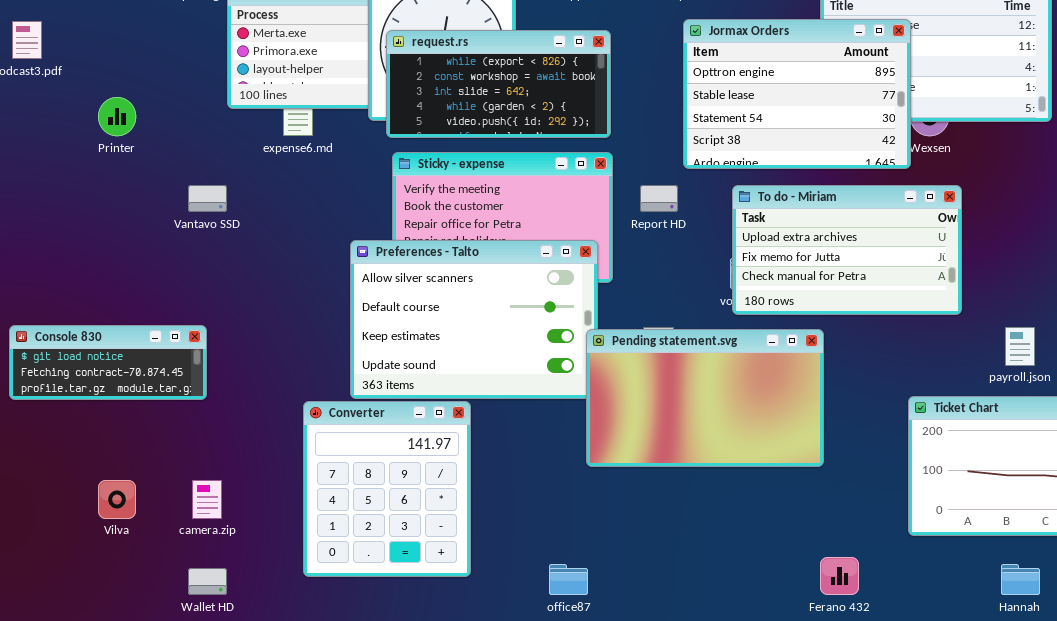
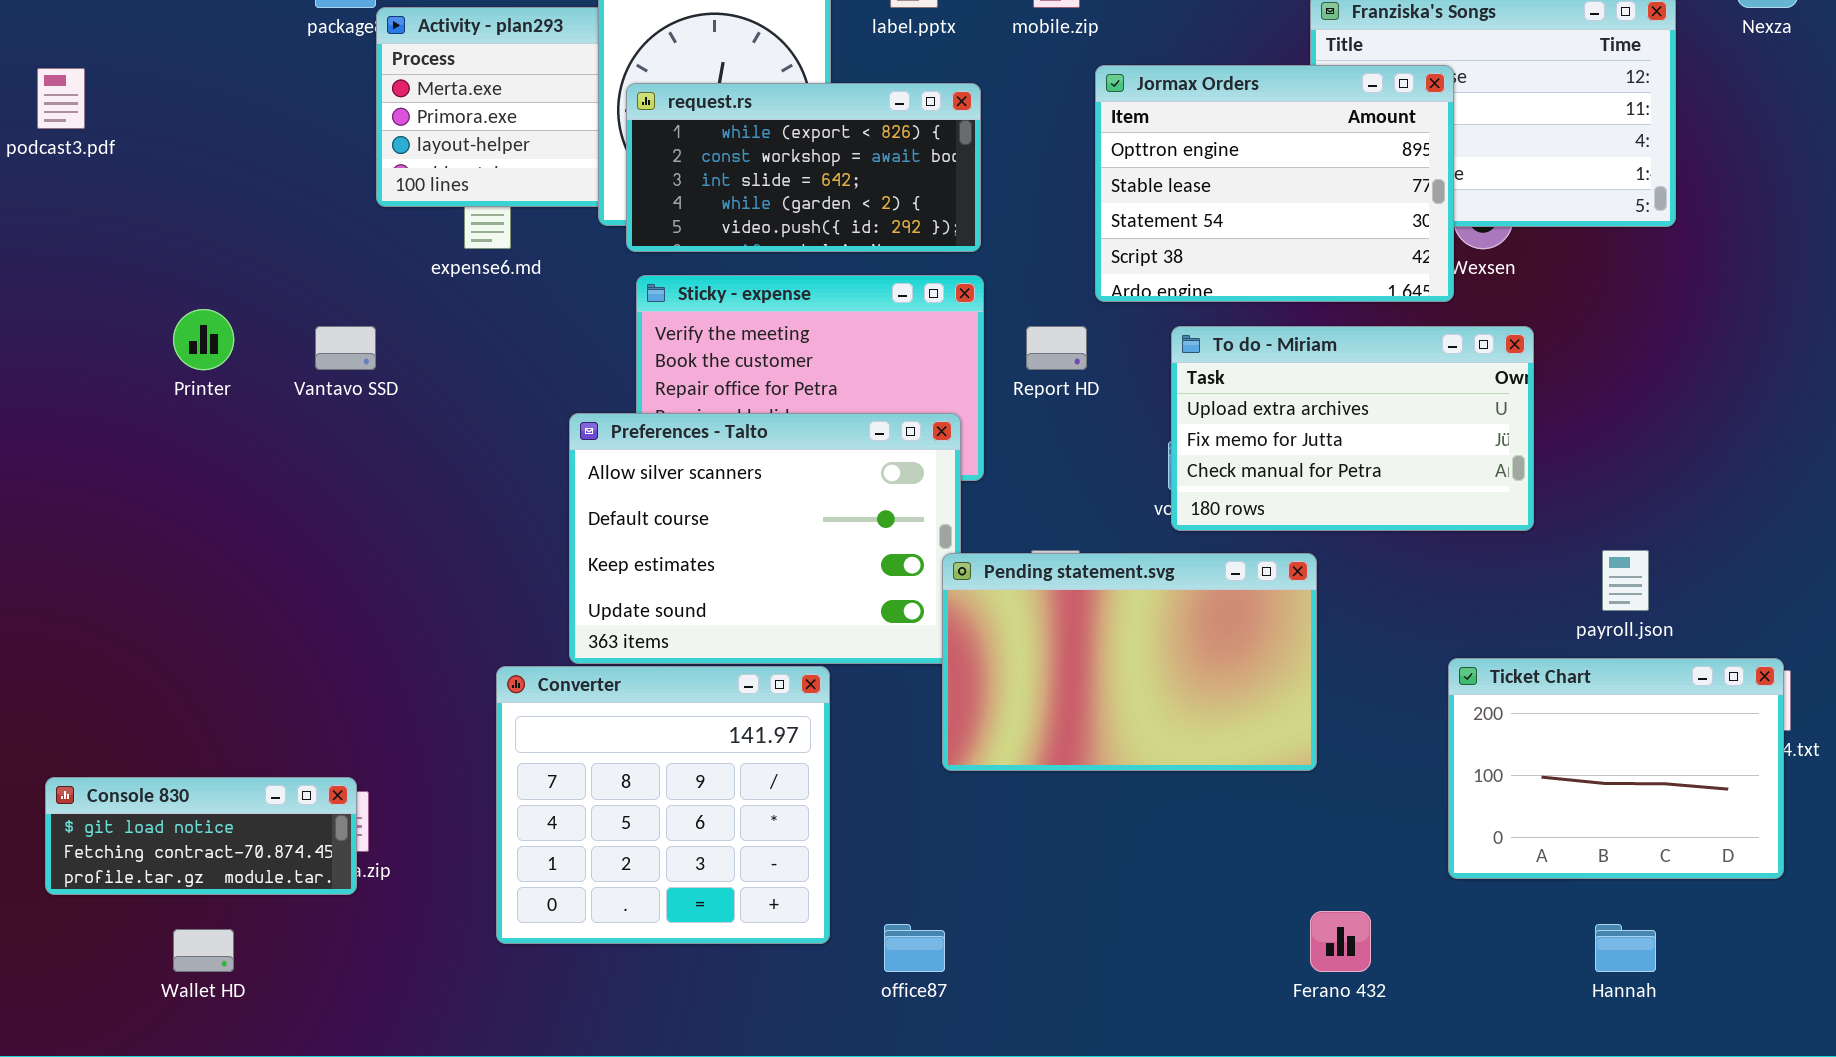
Printer: [98,97,136,136] -> [173,309,234,370], moved
Console 830: [9,325,207,400] -> [45,777,357,895], moved
Converter: [303,401,471,577] -> [496,666,830,944], resized
Wallet HD: [188,568,227,595] -> [173,929,234,972], moved

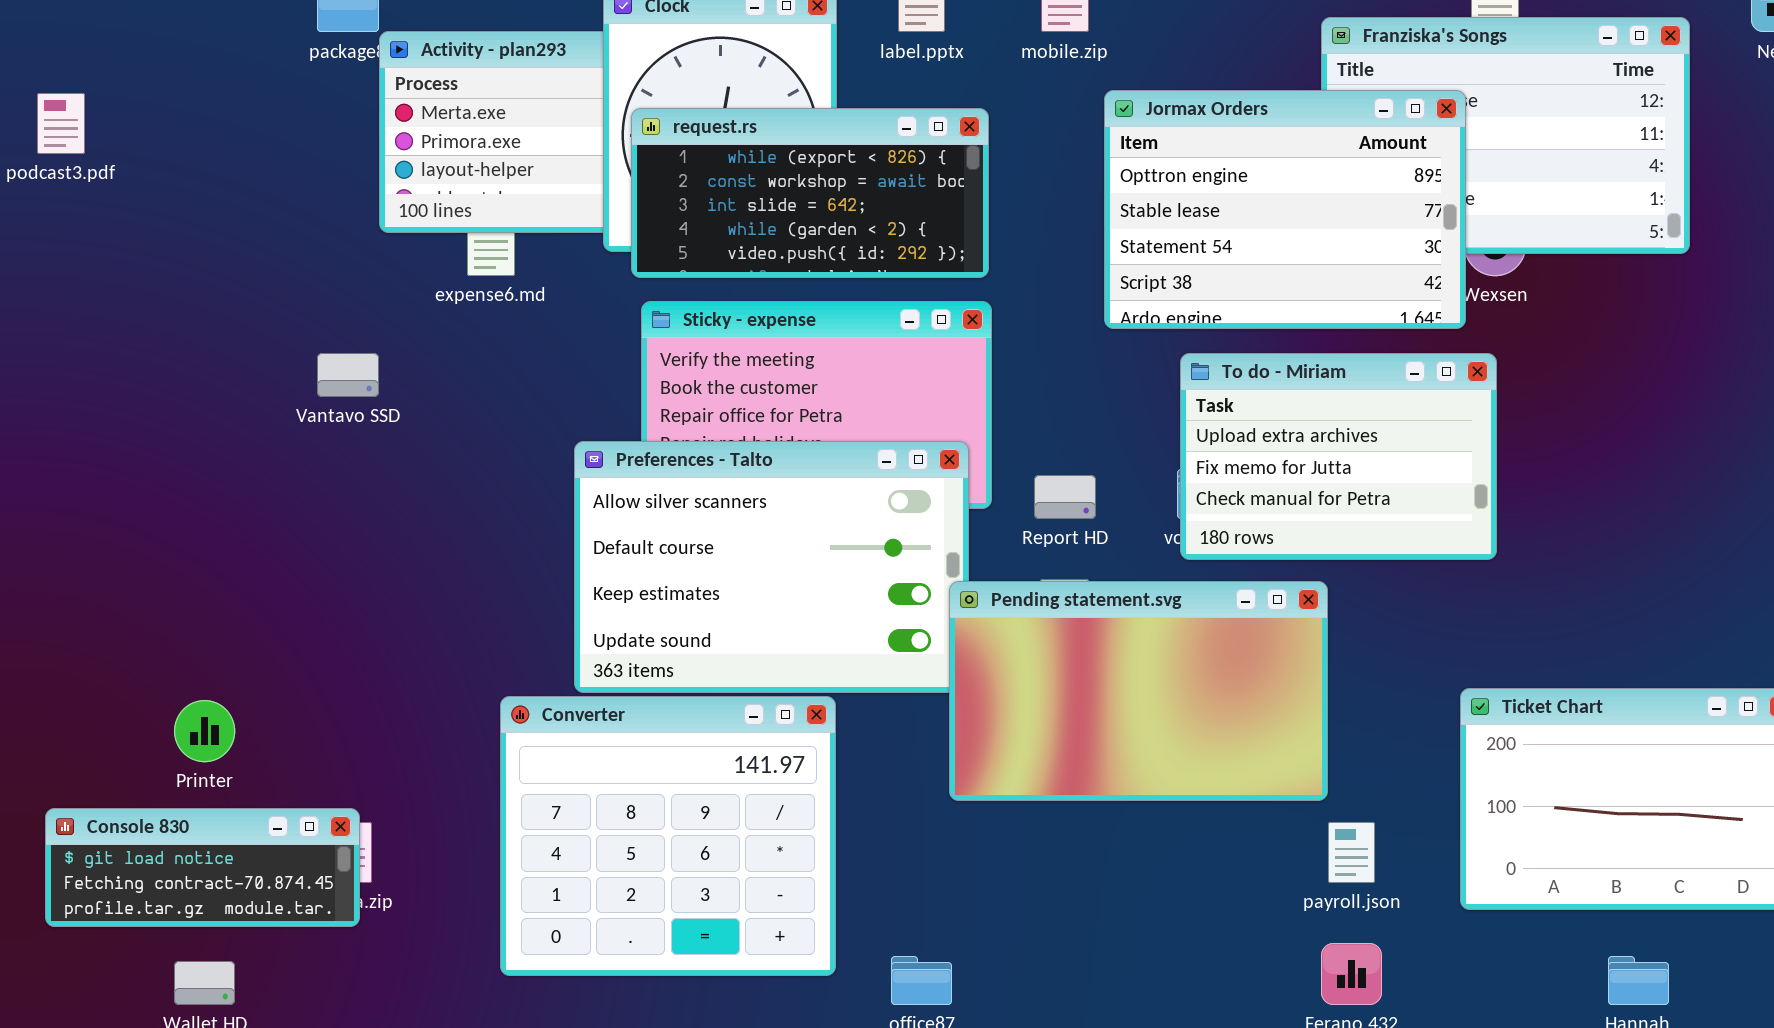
Printer: [173,309,234,370] -> [174,700,235,762], moved
Report HD: [1026,326,1087,370] -> [1034,475,1096,519], moved
To do - Miriam: [1171,326,1534,531] -> [1180,353,1497,560], resized
payroll.json: [1602,550,1649,611] -> [1328,822,1375,883], moved

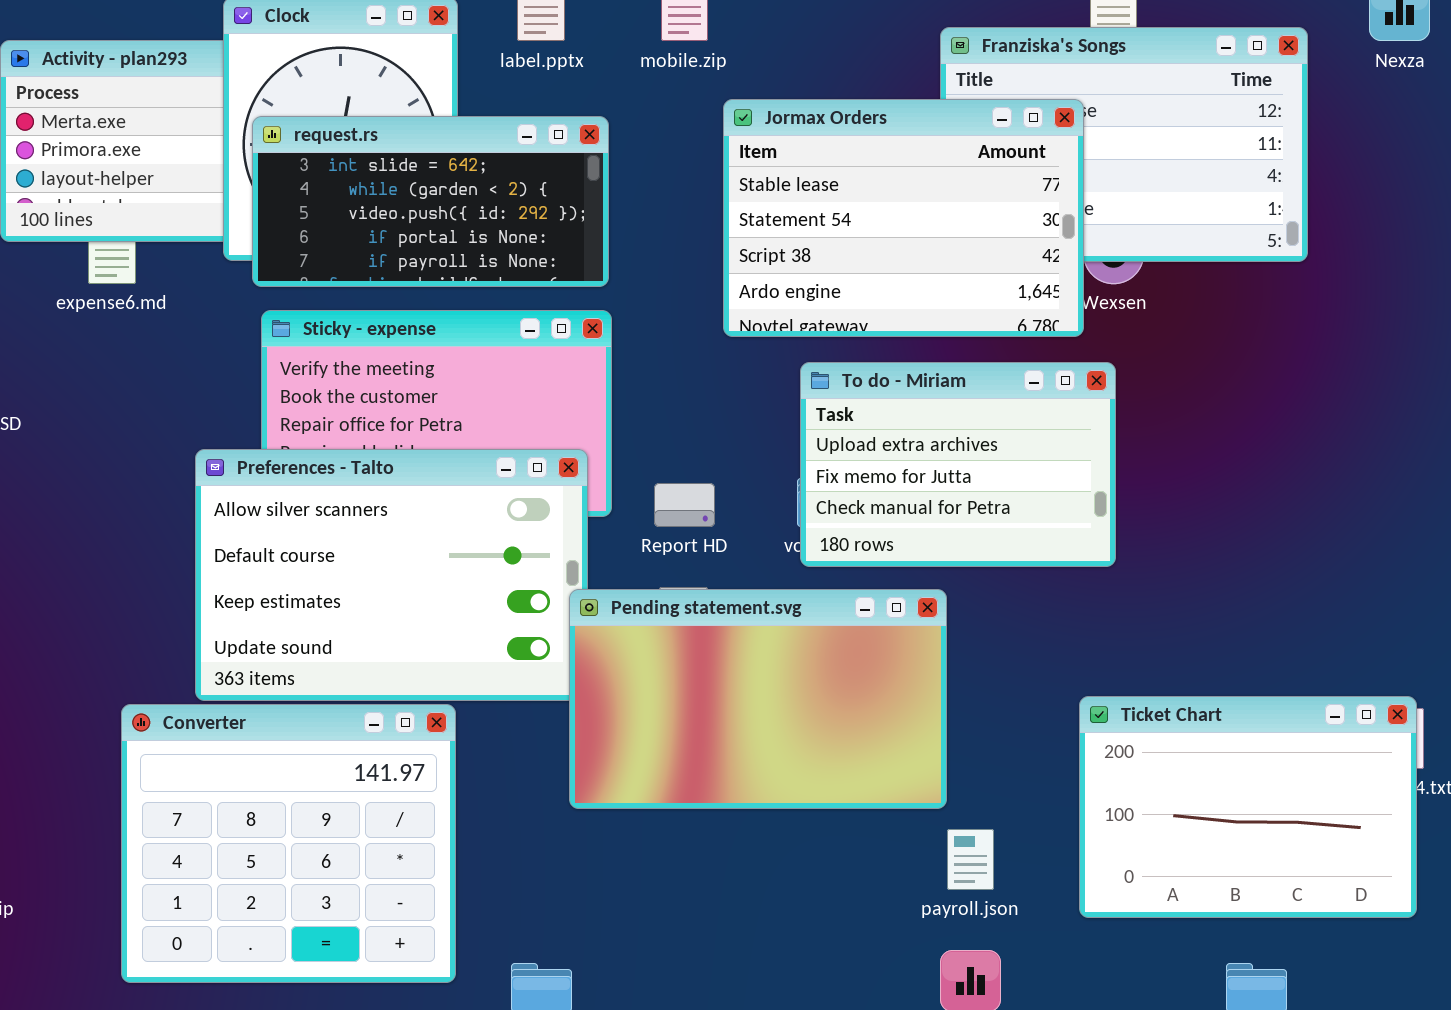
Jormax Orders: [1104,90,1466,329] -> [723,99,1084,337], scrolled down 1 row
request.rs: [631,108,989,278] -> [252,116,609,287], scrolled down 2 rows

